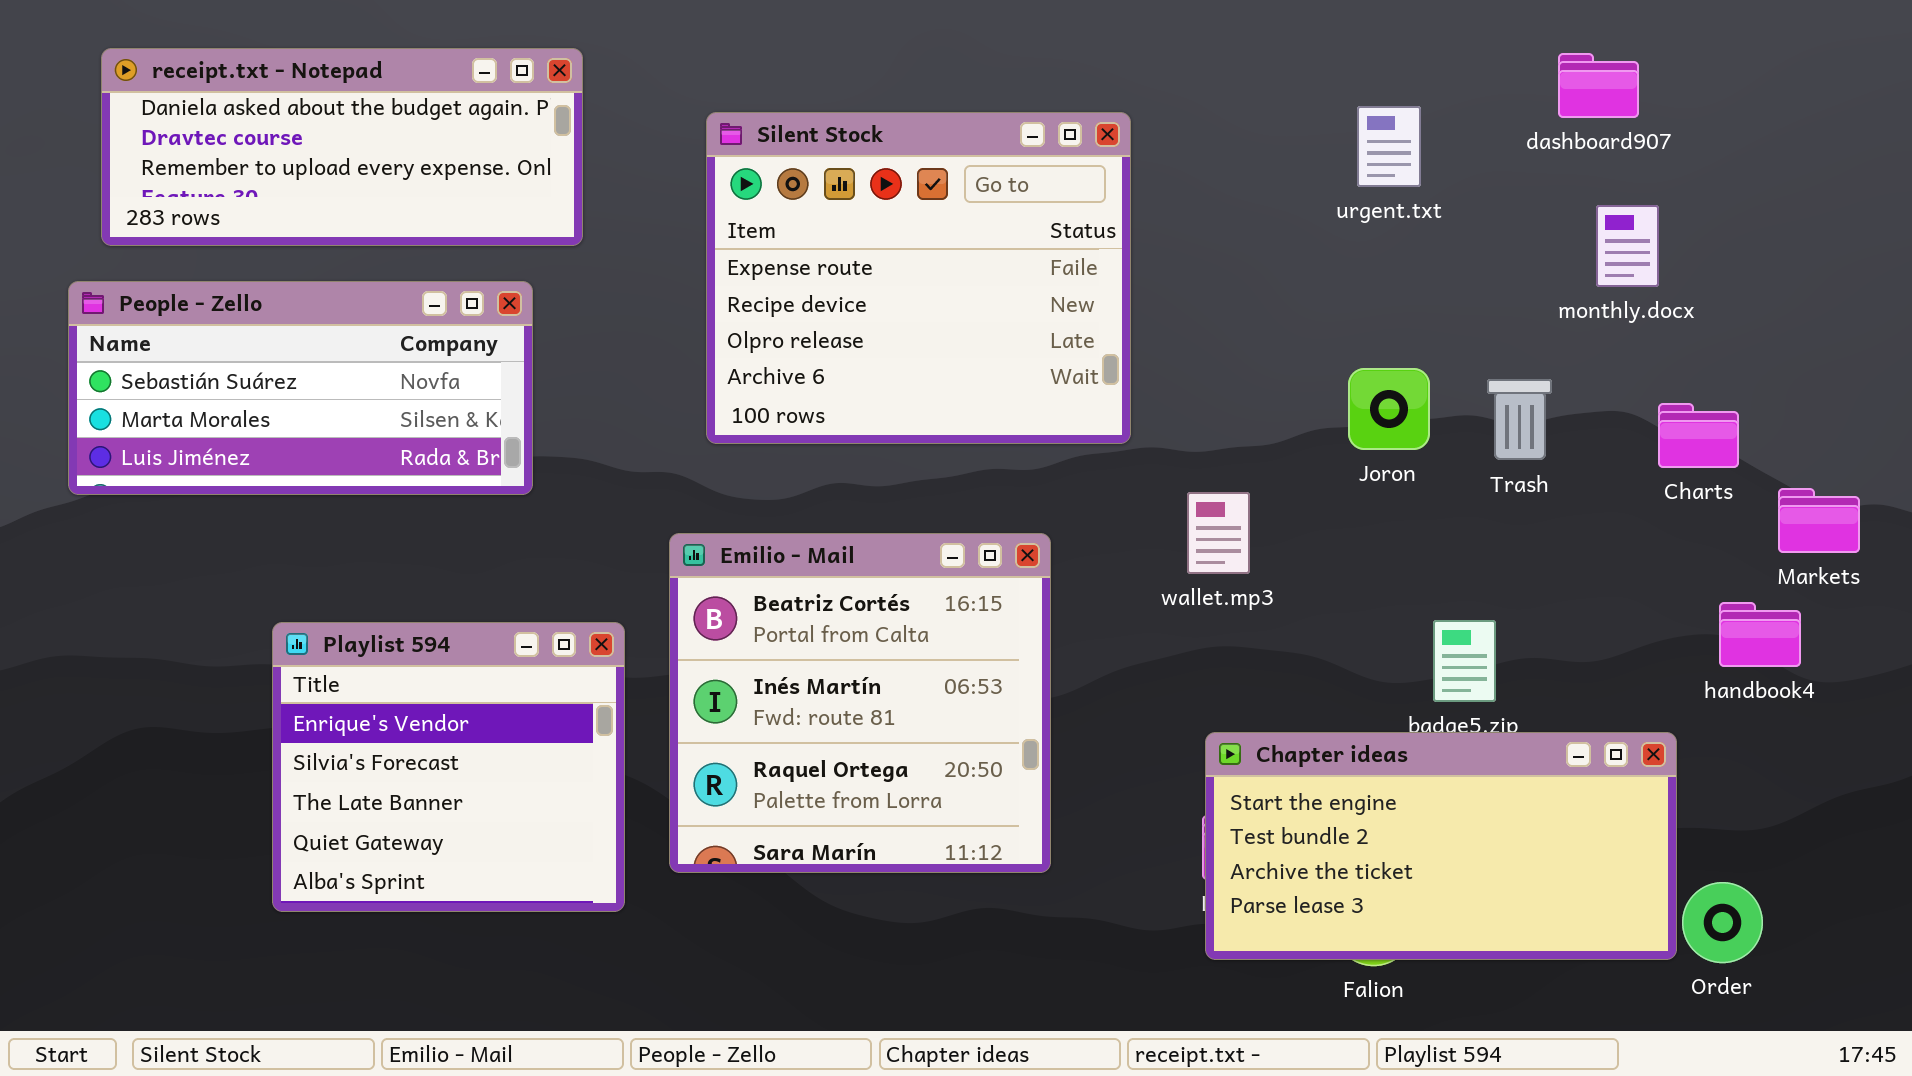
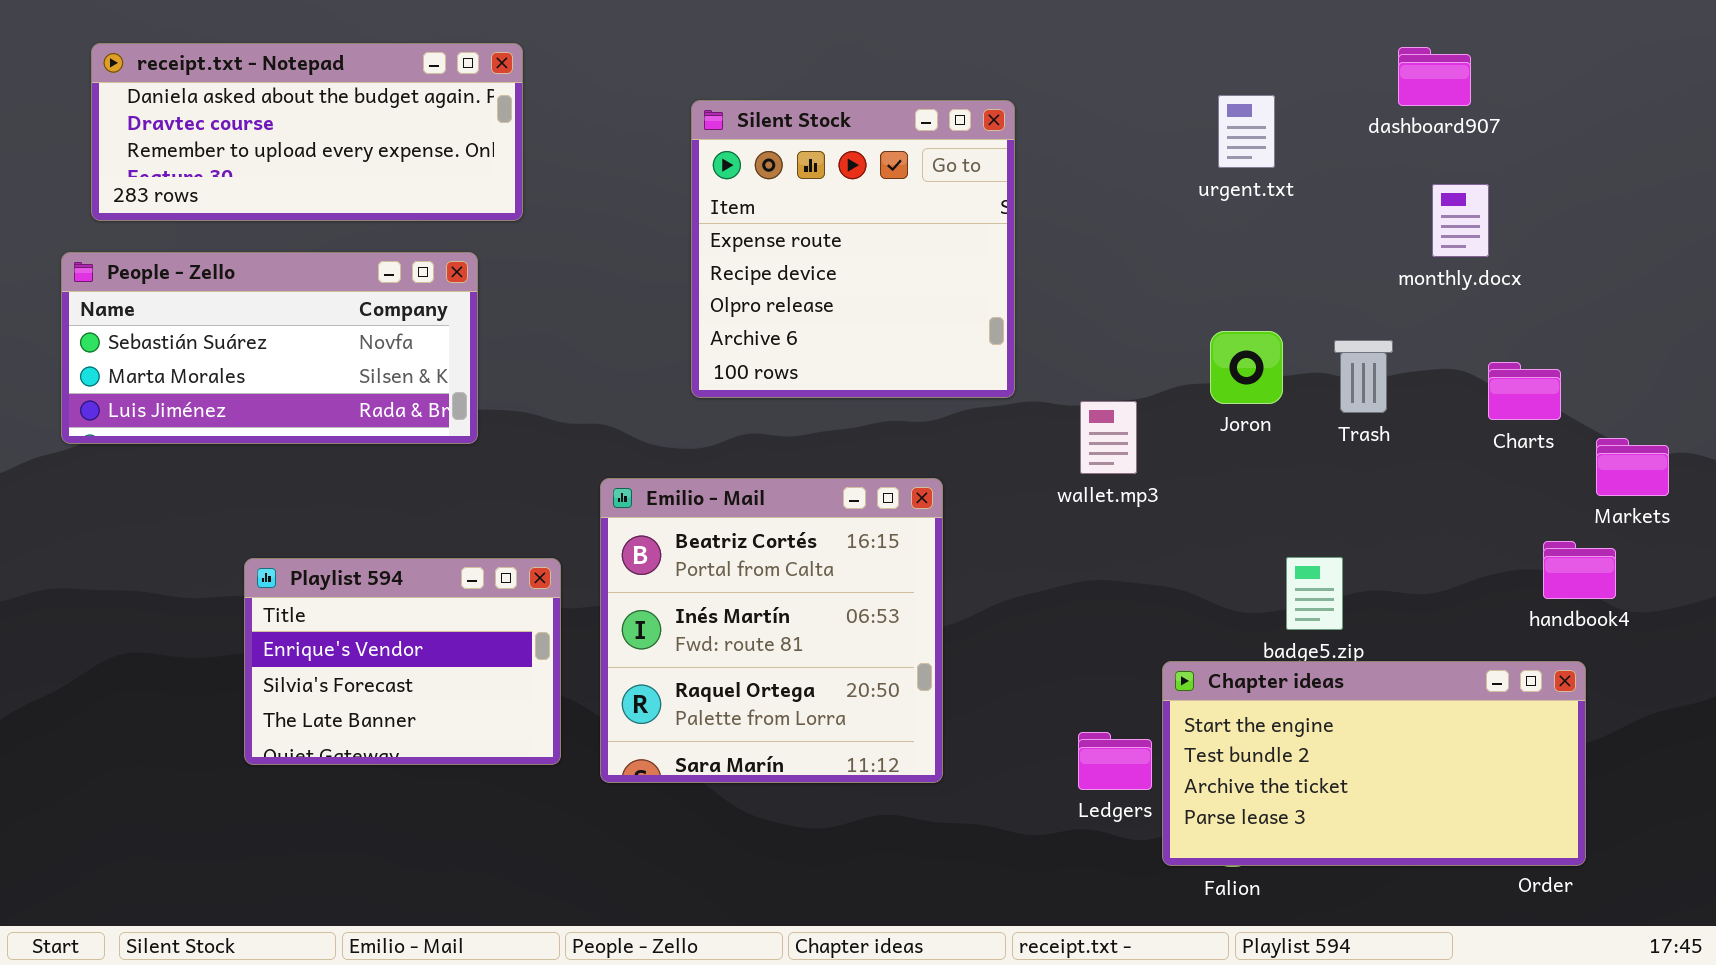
Silent Stock: [706,112,1131,444] -> [691,100,1015,398], resized
wallet.mp3: [1187,492,1250,574] -> [1080,401,1137,474], moved
Playlist 594: [272,622,625,912] -> [244,558,561,765], resized
Chapter ideas: [1205,732,1677,960] -> [1162,661,1586,866], moved

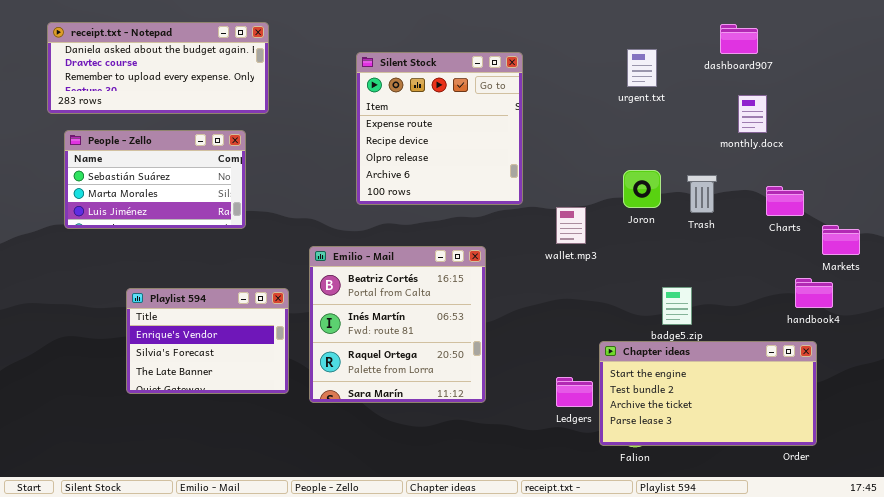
People - Zello: [61,252,478,444] -> [64,130,246,229], resized

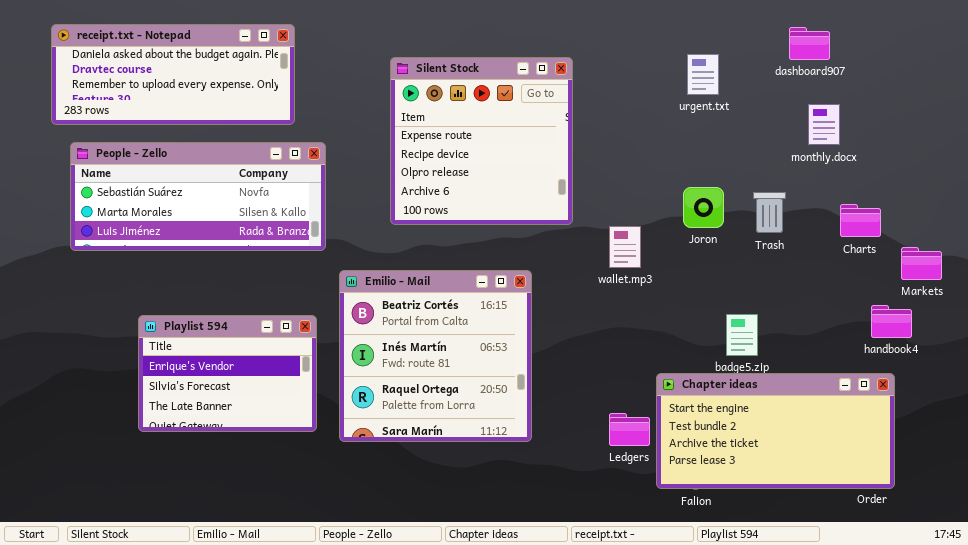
People - Zello: [64,130,246,229] -> [70,142,326,251], resized

